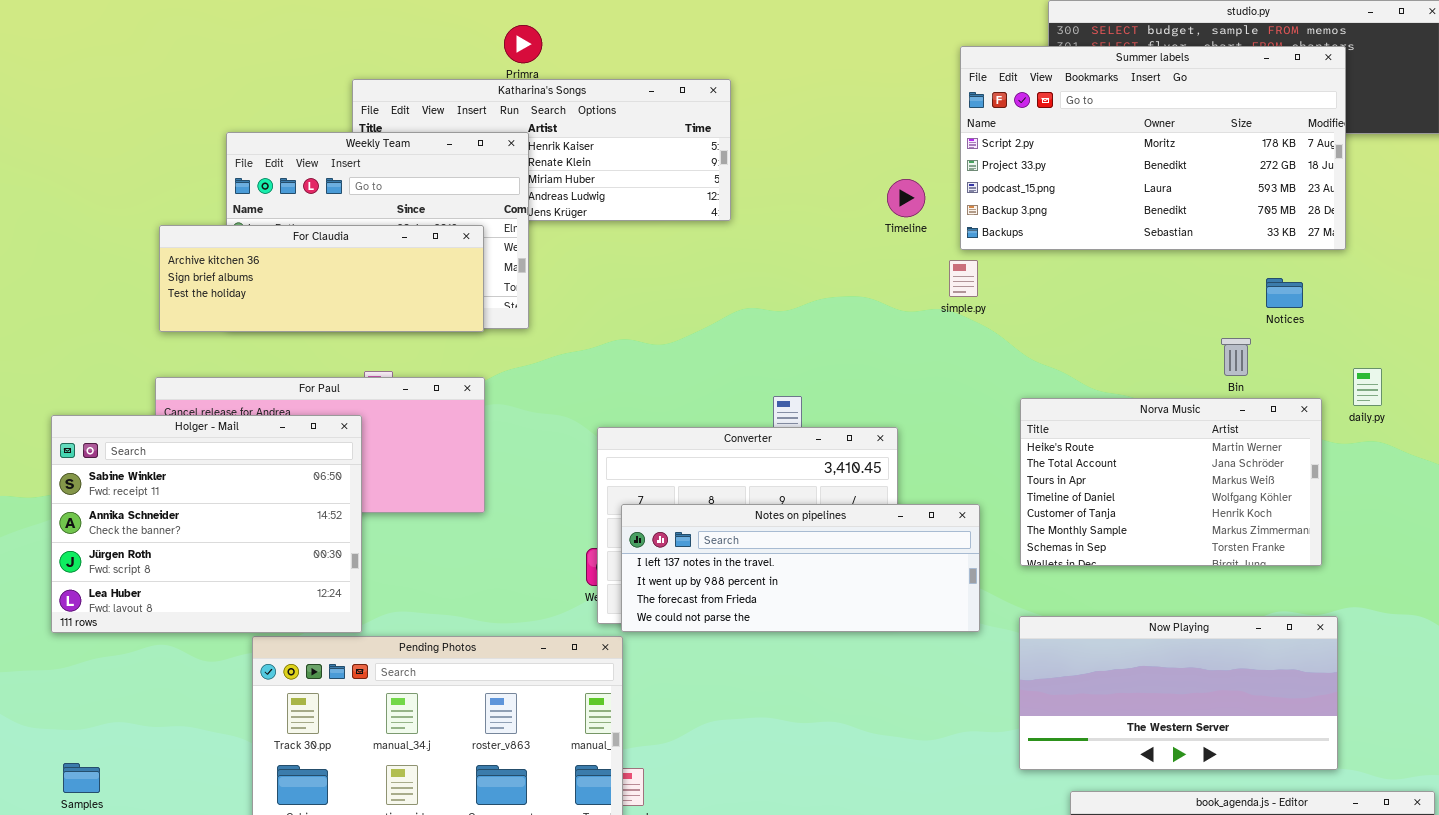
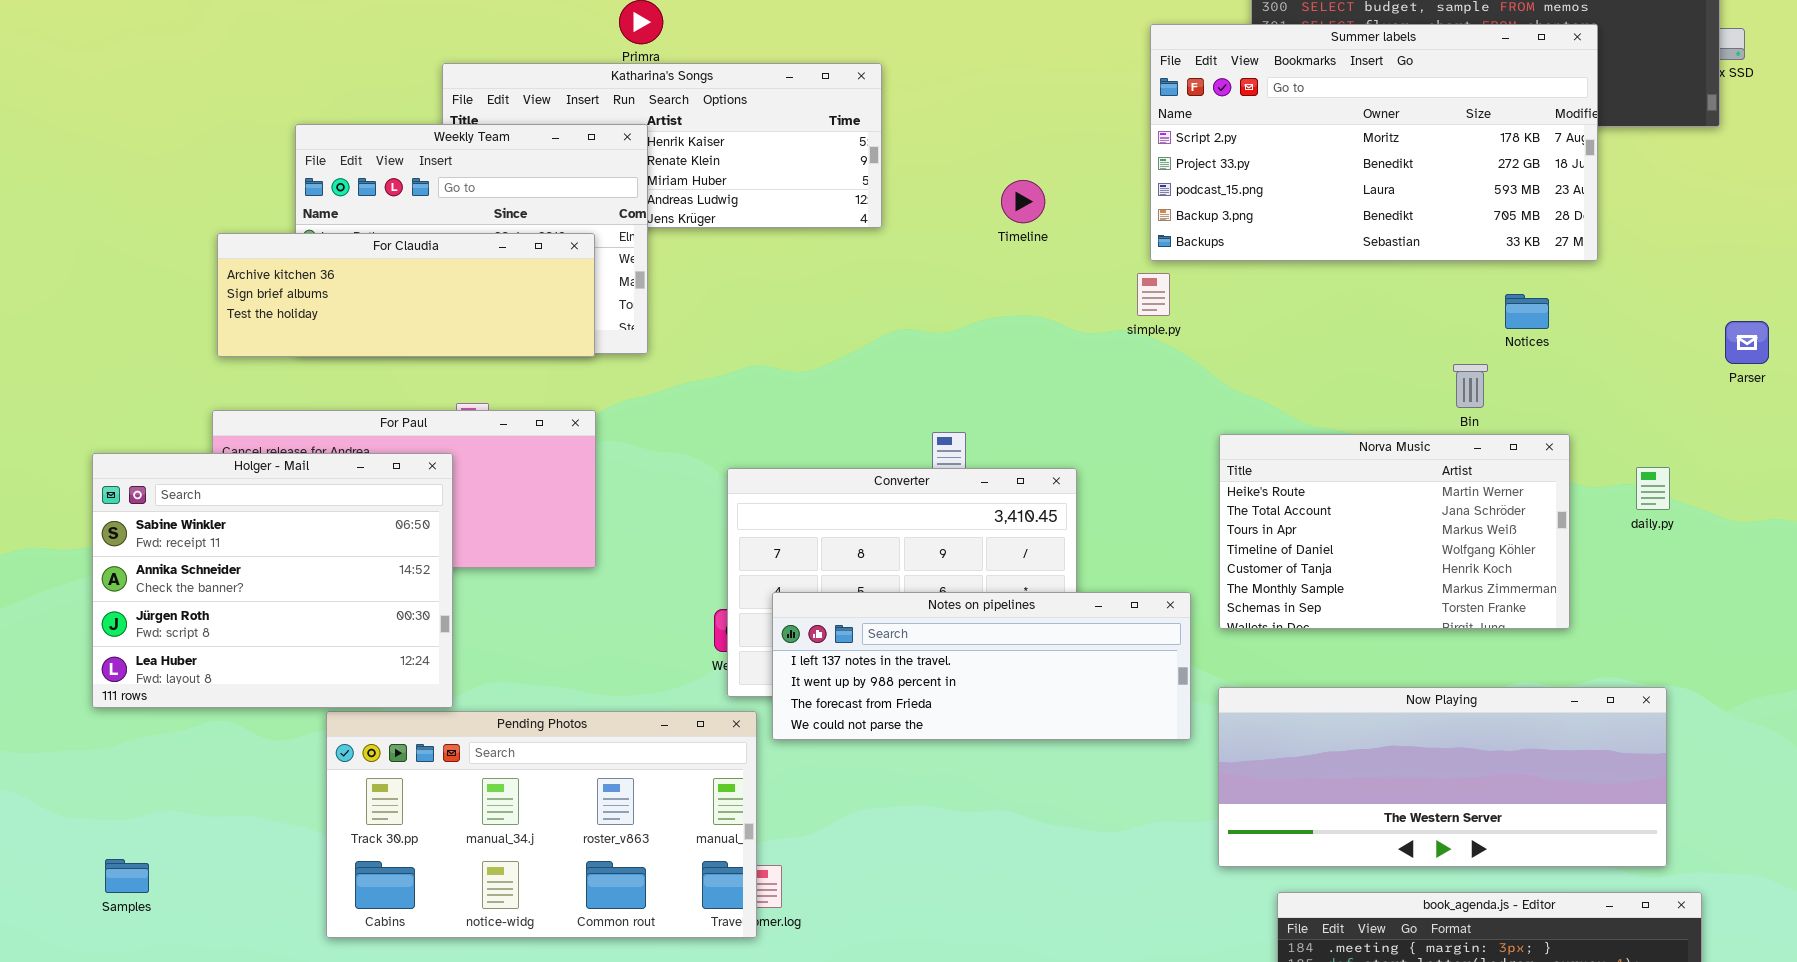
Timeline: [887,179,925,217] -> [1001,180,1045,223], moved
daily.py: [1353,368,1382,406] -> [1636,467,1670,510], moved
Notes on pipelines: [621,504,980,632] -> [772,592,1191,740], moved
Now Playing: [1019,616,1338,770] -> [1218,687,1667,867], resized

